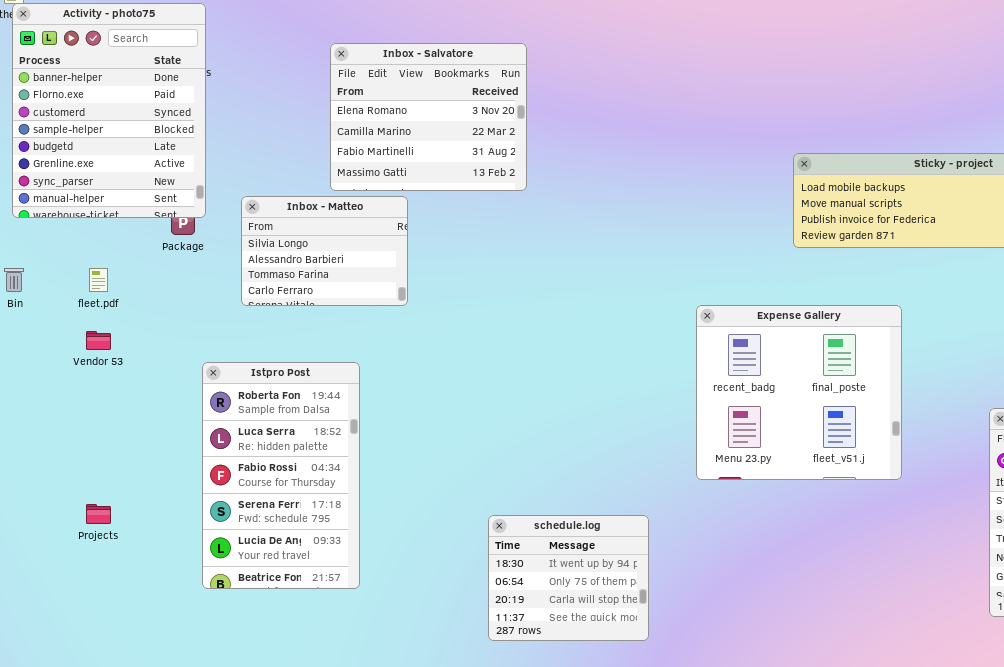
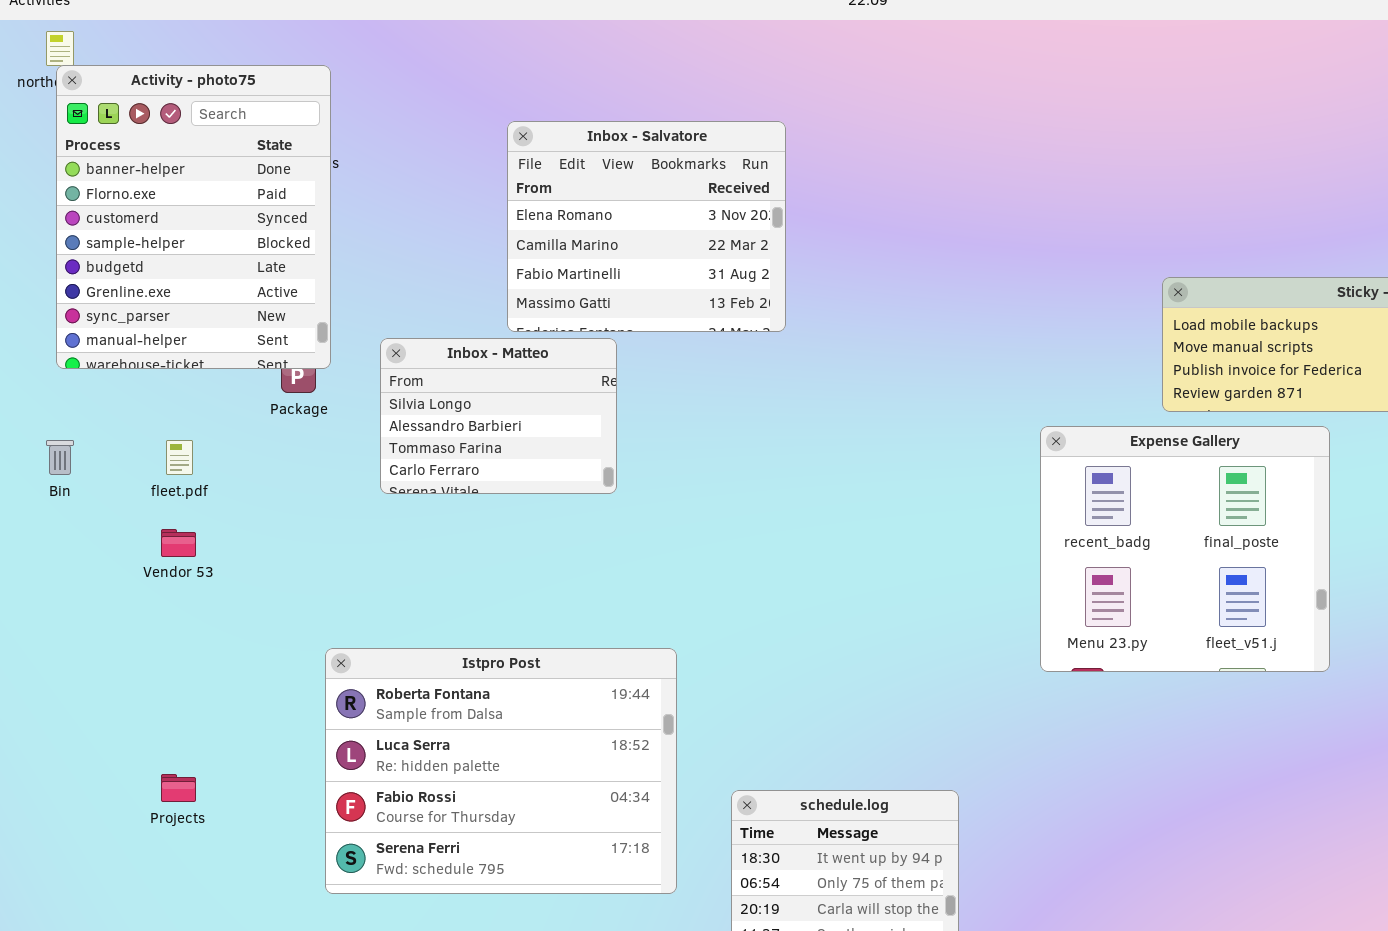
Expense Gallery: [696,305,902,480] -> [1040,426,1330,672], moved
Istpro Post: [202,362,360,589] -> [325,648,677,894], resized

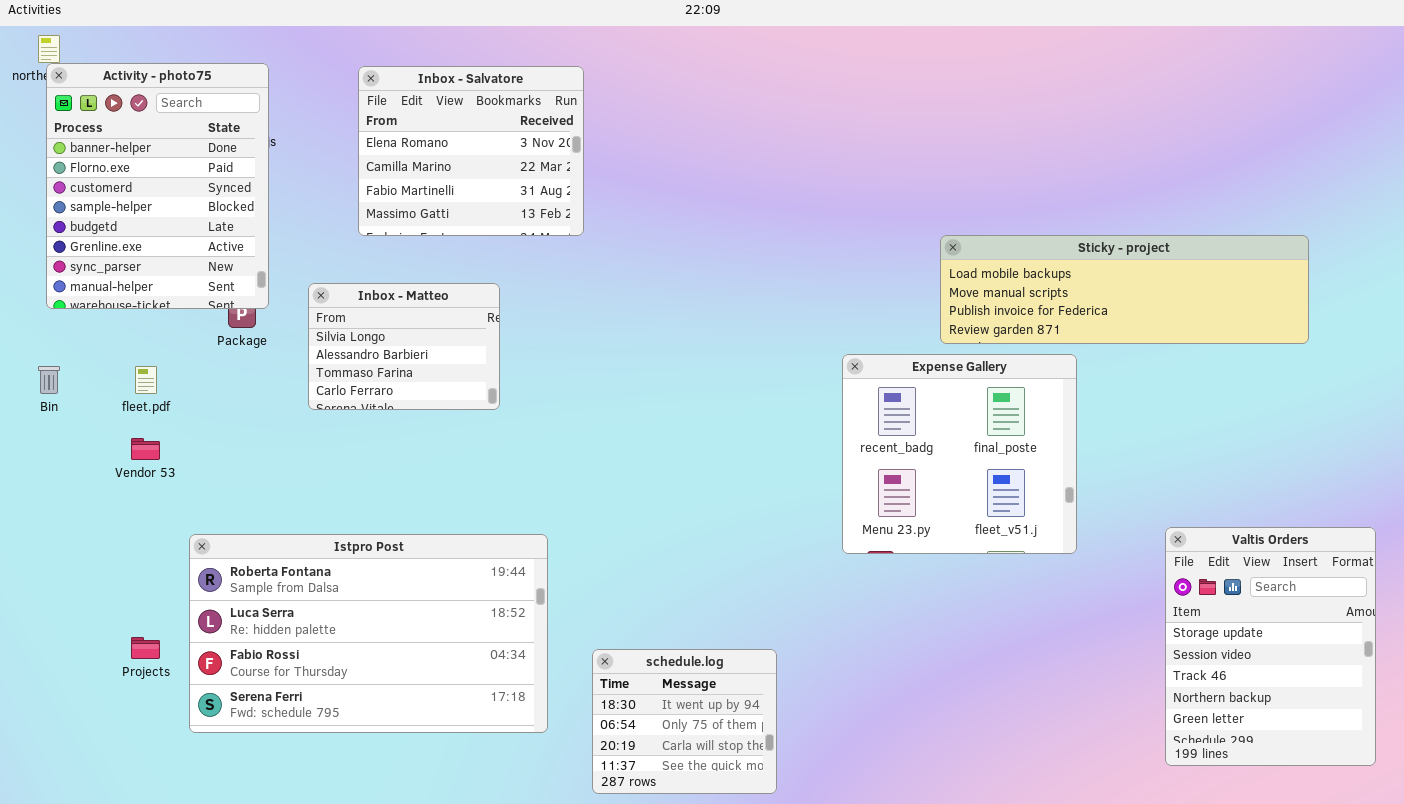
Inbox - Salvatore: [507,121,786,332] -> [358,66,584,236], moved
Istpro Post: [325,648,677,894] -> [189,534,548,733], resized

